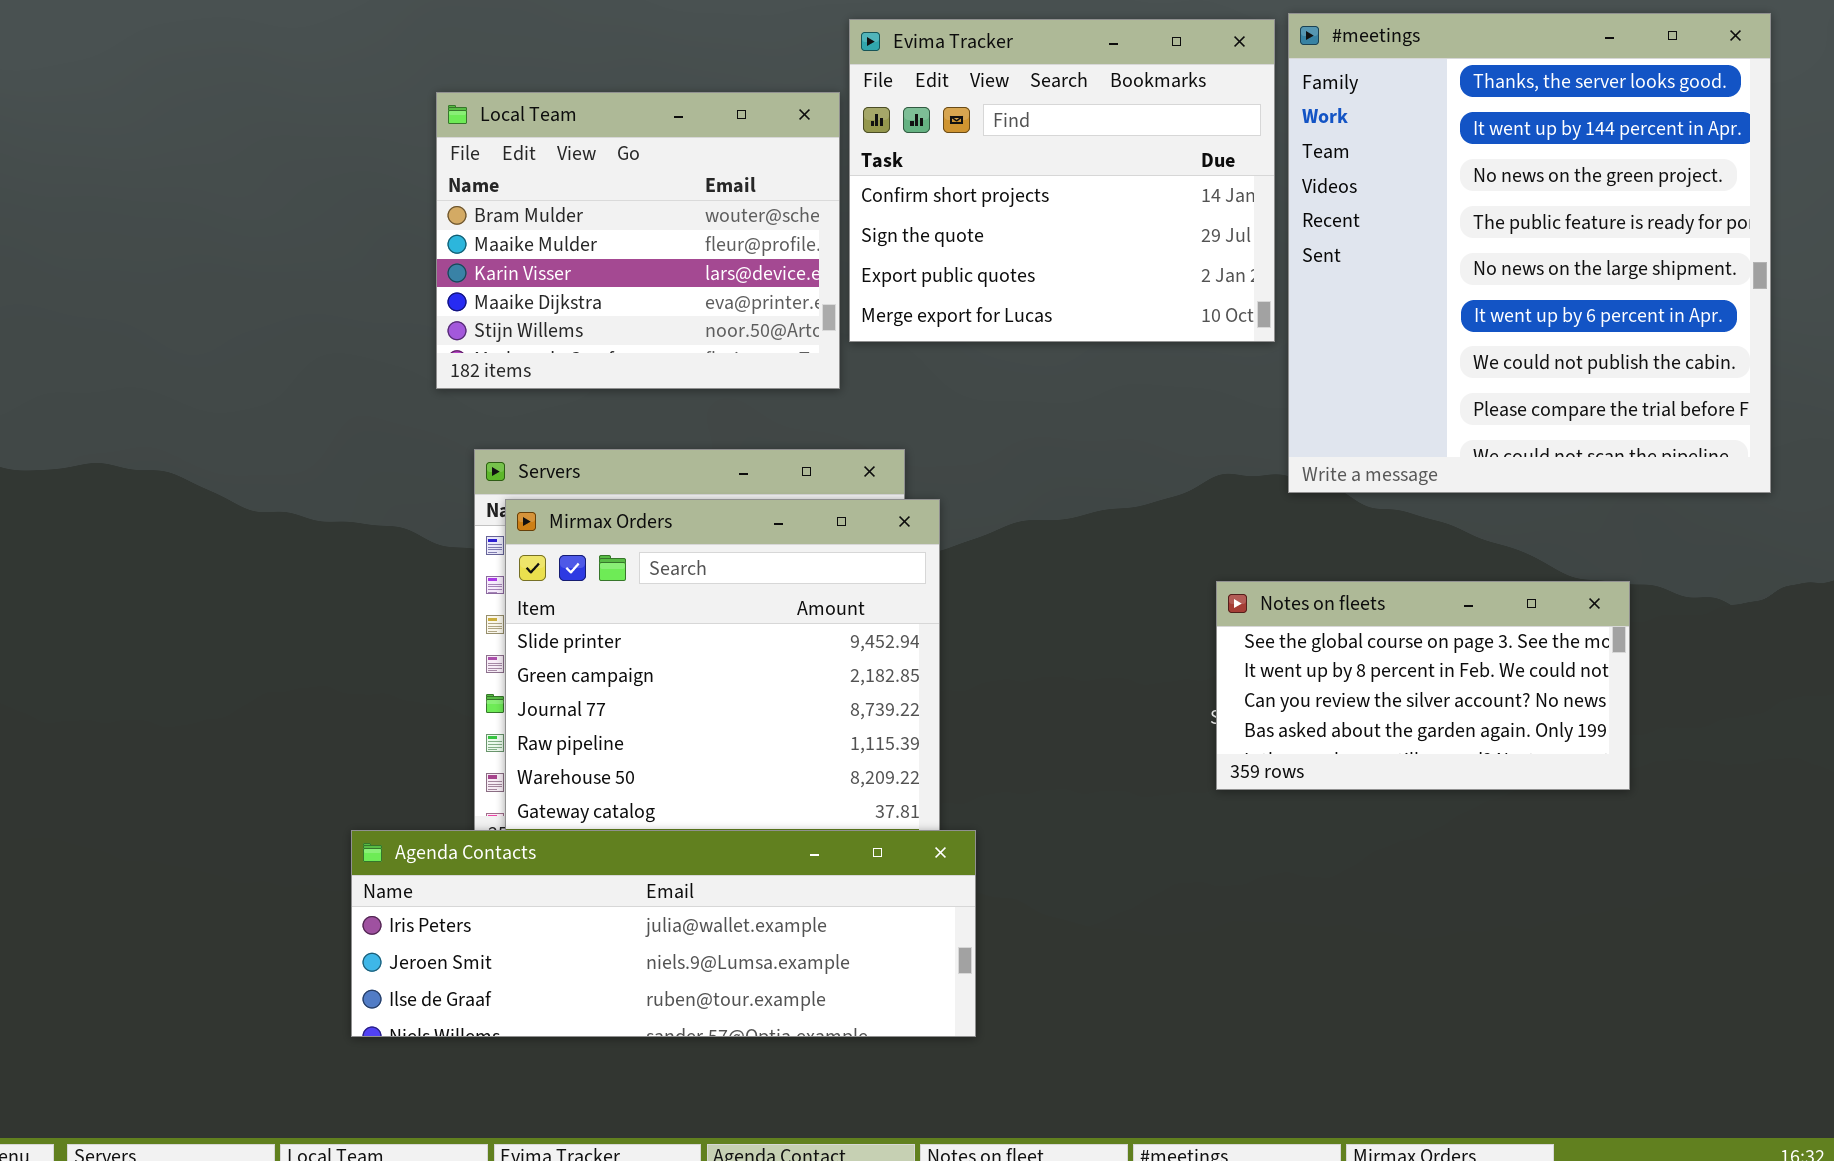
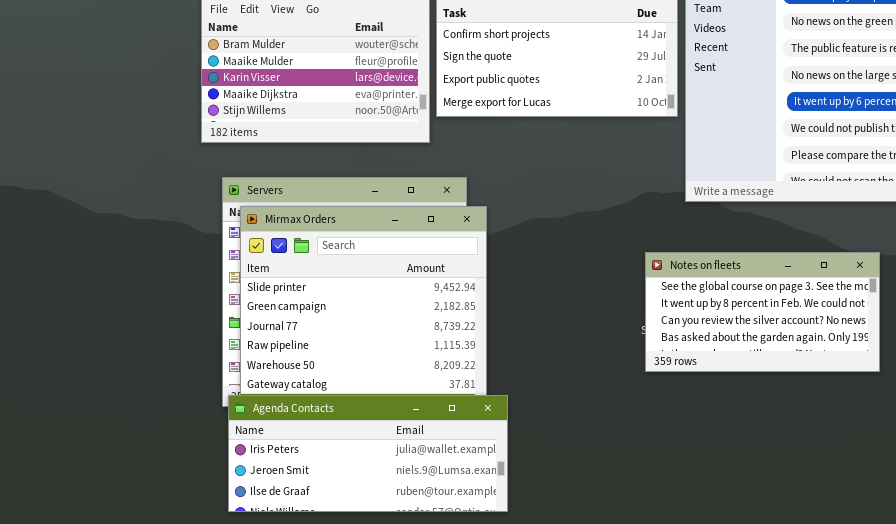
Agenda Contacts: [351,830,976,1037] -> [228,395,508,512], resized

